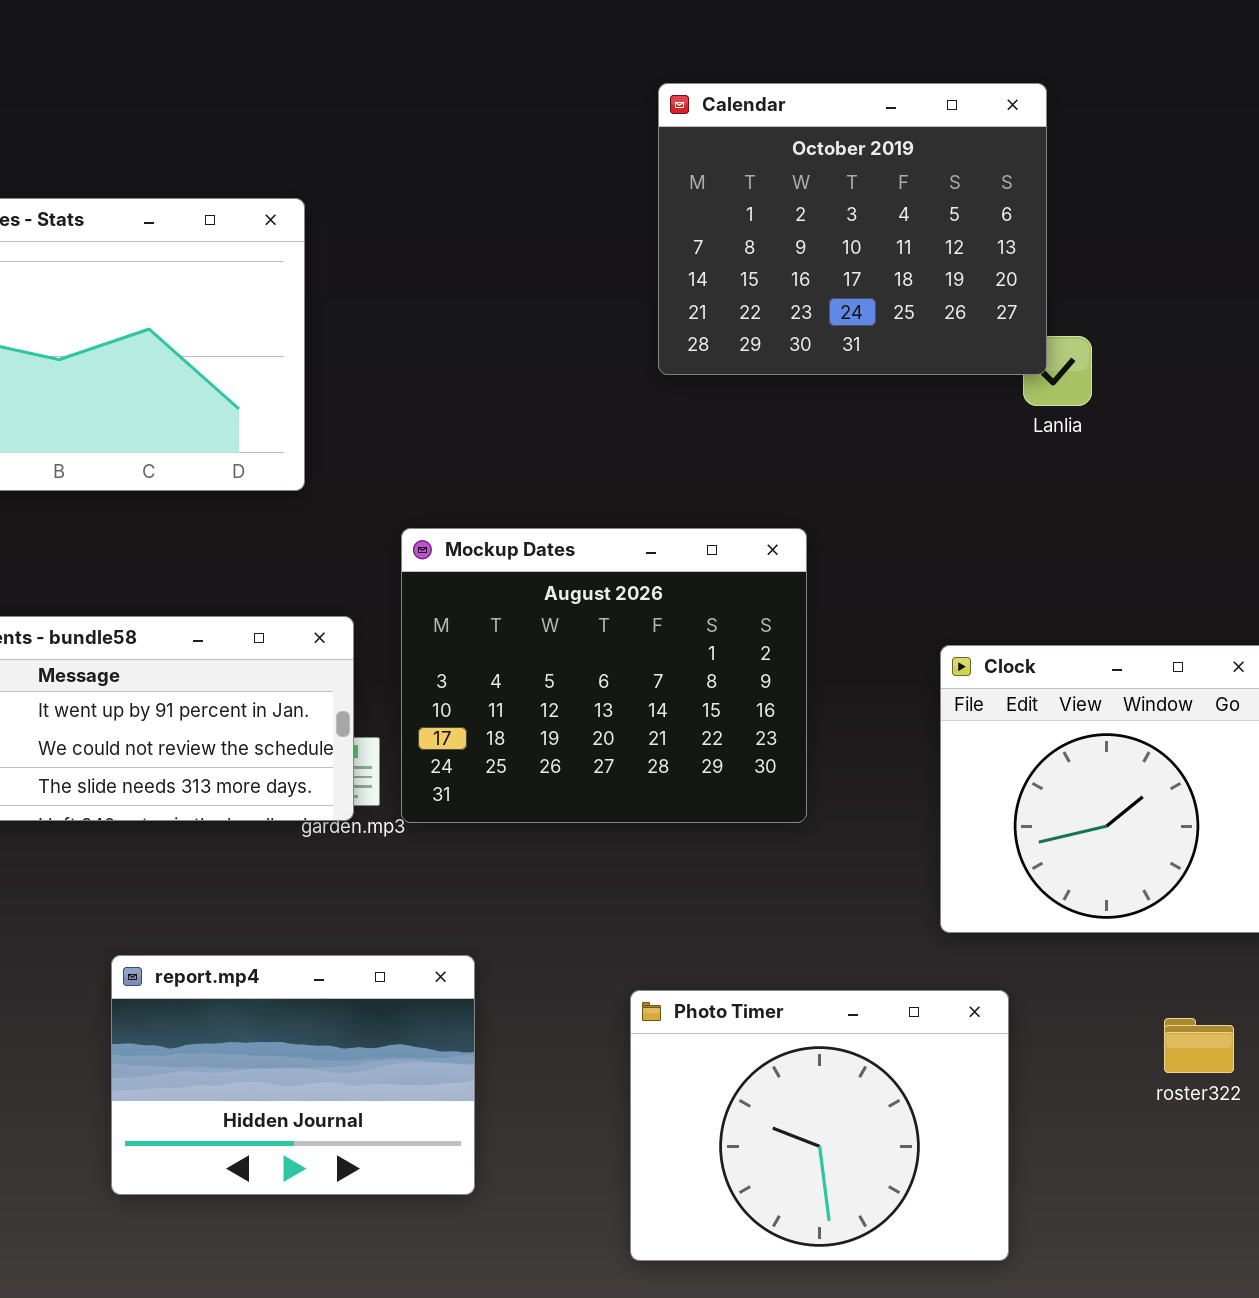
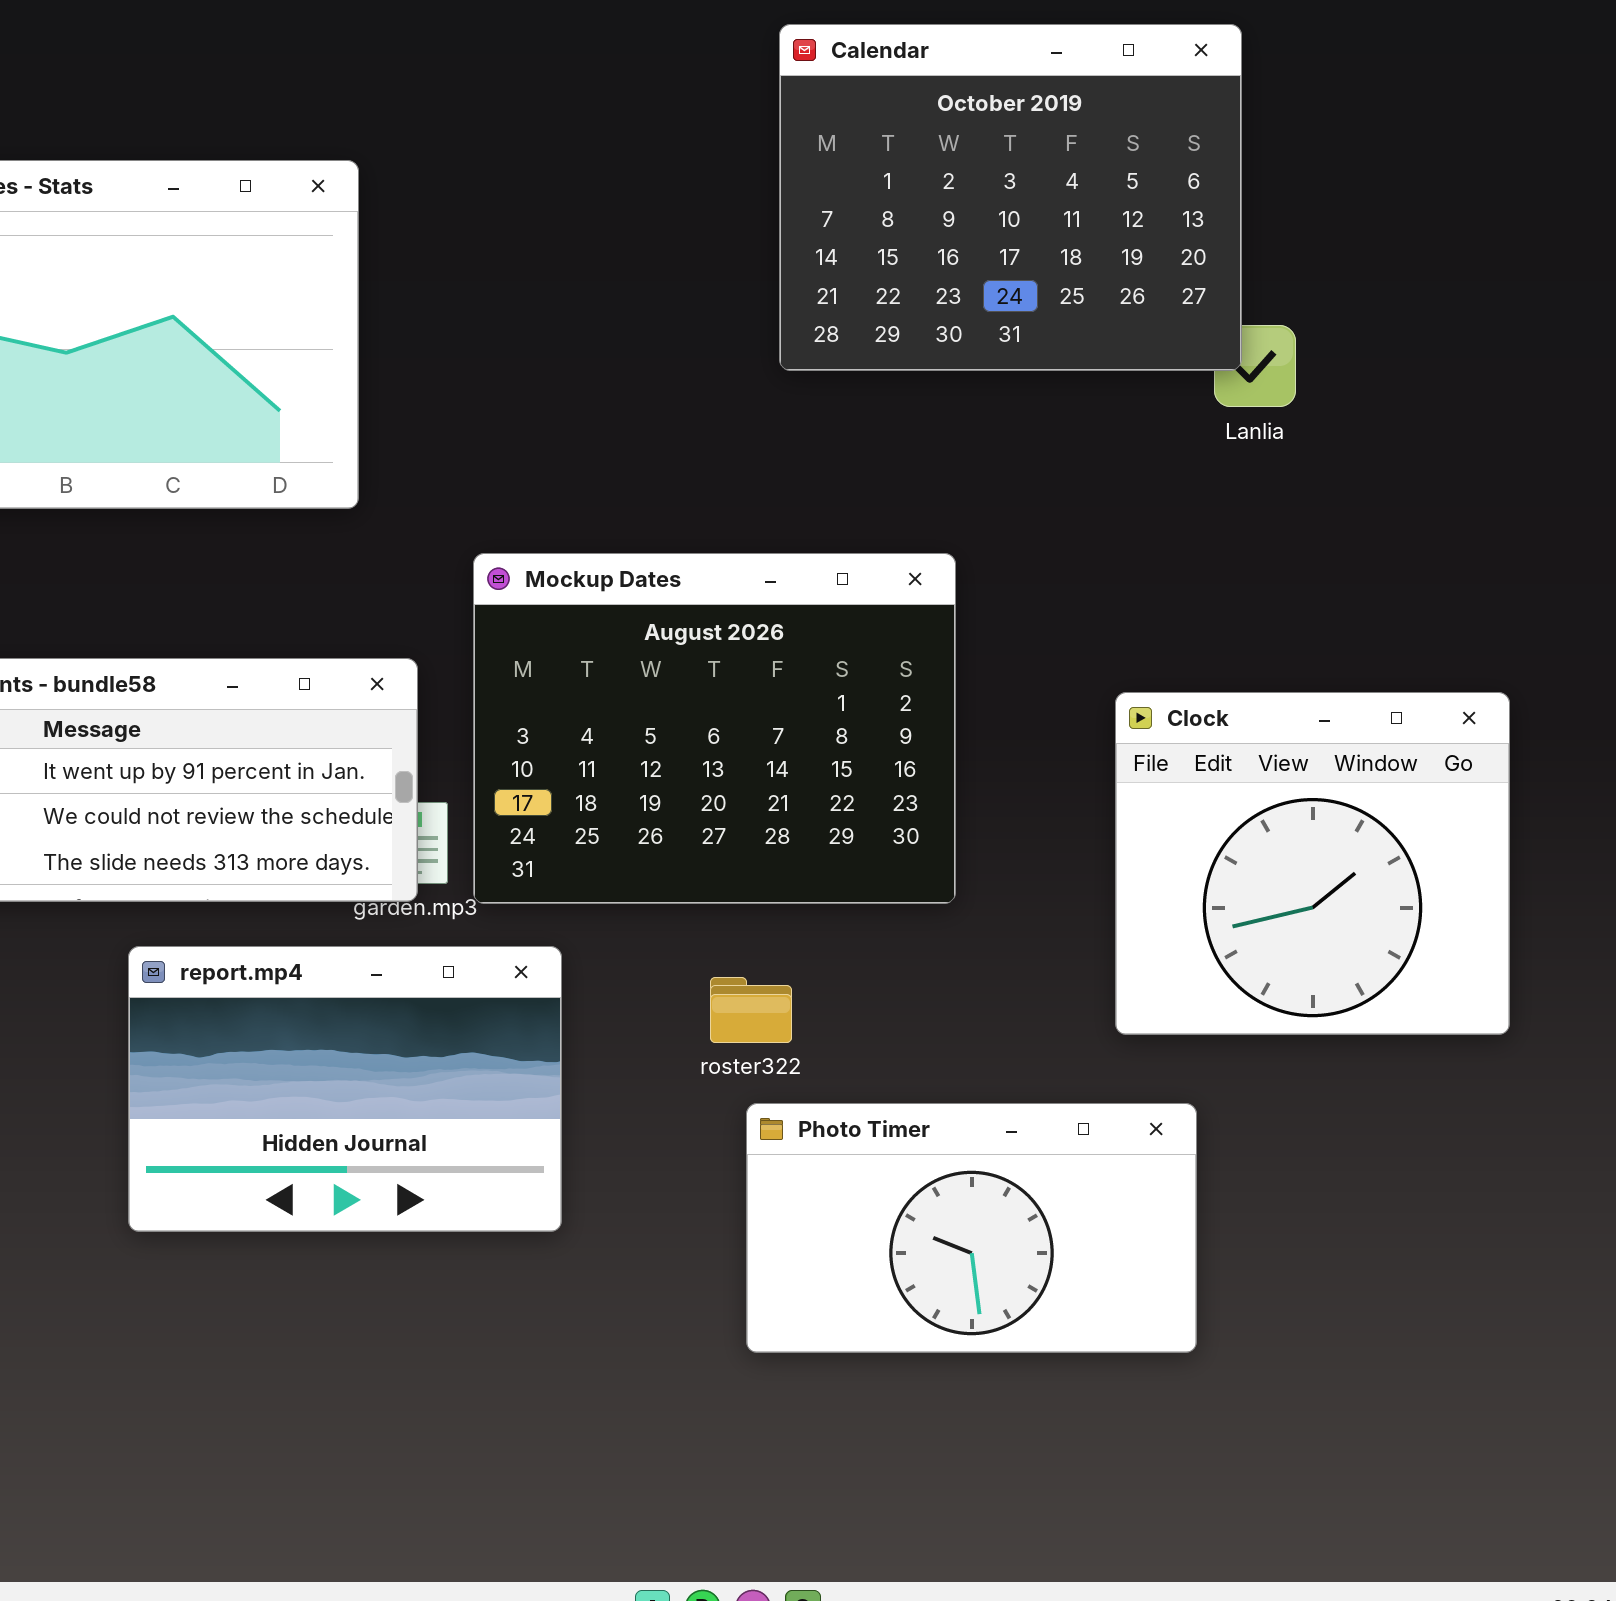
report.mp4: [111,955,475,1195] -> [128,946,562,1232], moved
Photo Timer: [630,990,1009,1261] -> [746,1103,1197,1353], resized
roster322: [1164,1018,1234,1073] -> [710,977,792,1043], moved

